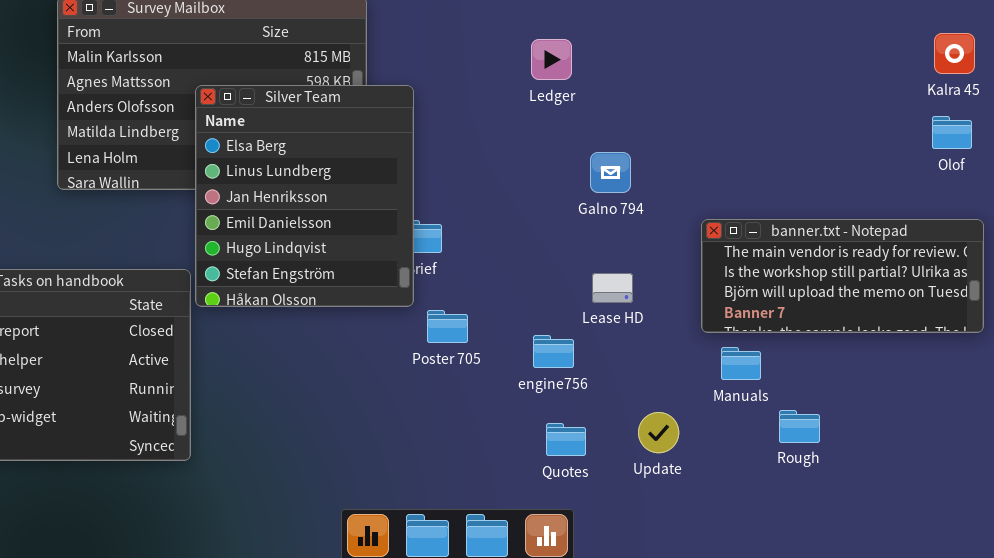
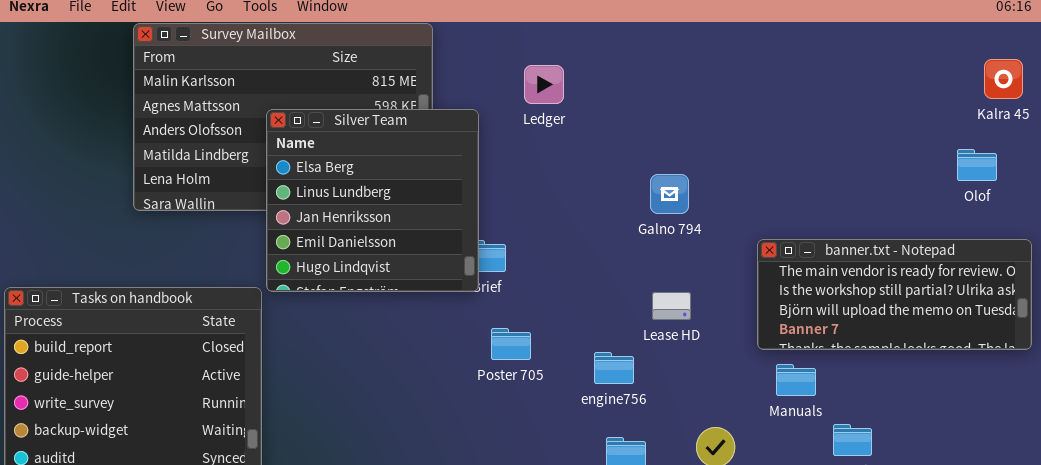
Ledger: [531,39,572,80] -> [524,65,564,104], moved
Silver Team: [195,85,414,307] -> [266,109,479,292], resized
Olof: [932,116,972,149] -> [957,149,997,181], moved

